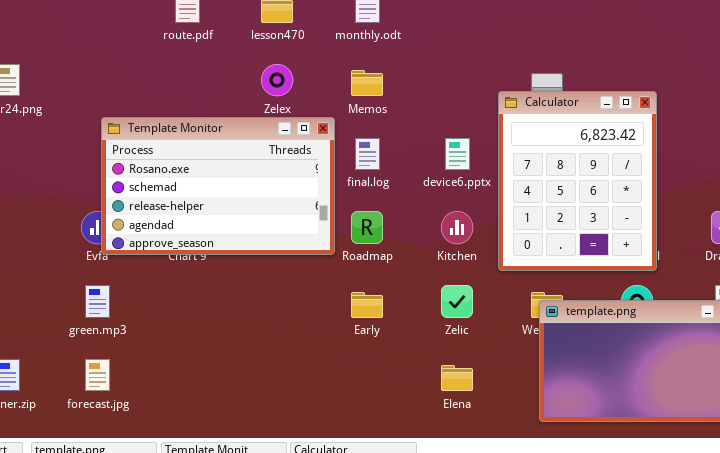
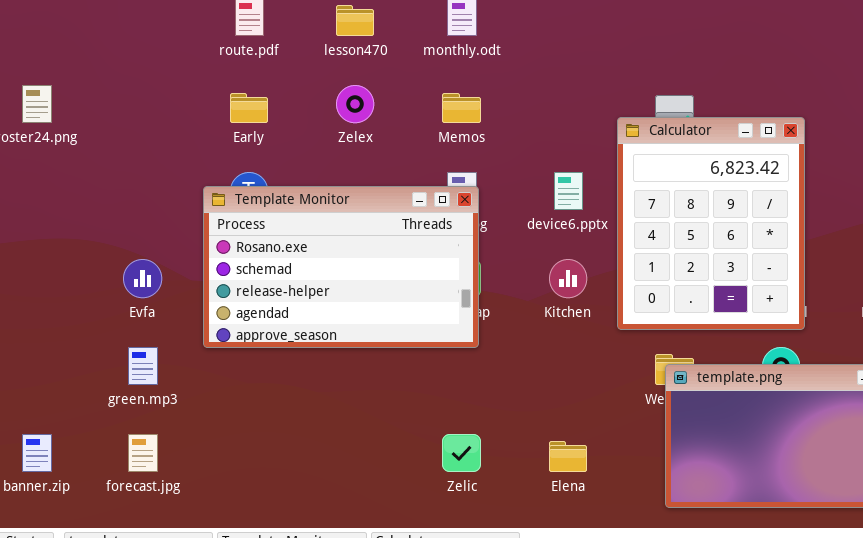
Template Monitor: [101,117,335,255] -> [203,186,479,348], moved
Zelic: [441,285,473,318] -> [442,434,481,472], moved
Early: [351,292,383,318] -> [230,93,268,123], moved

